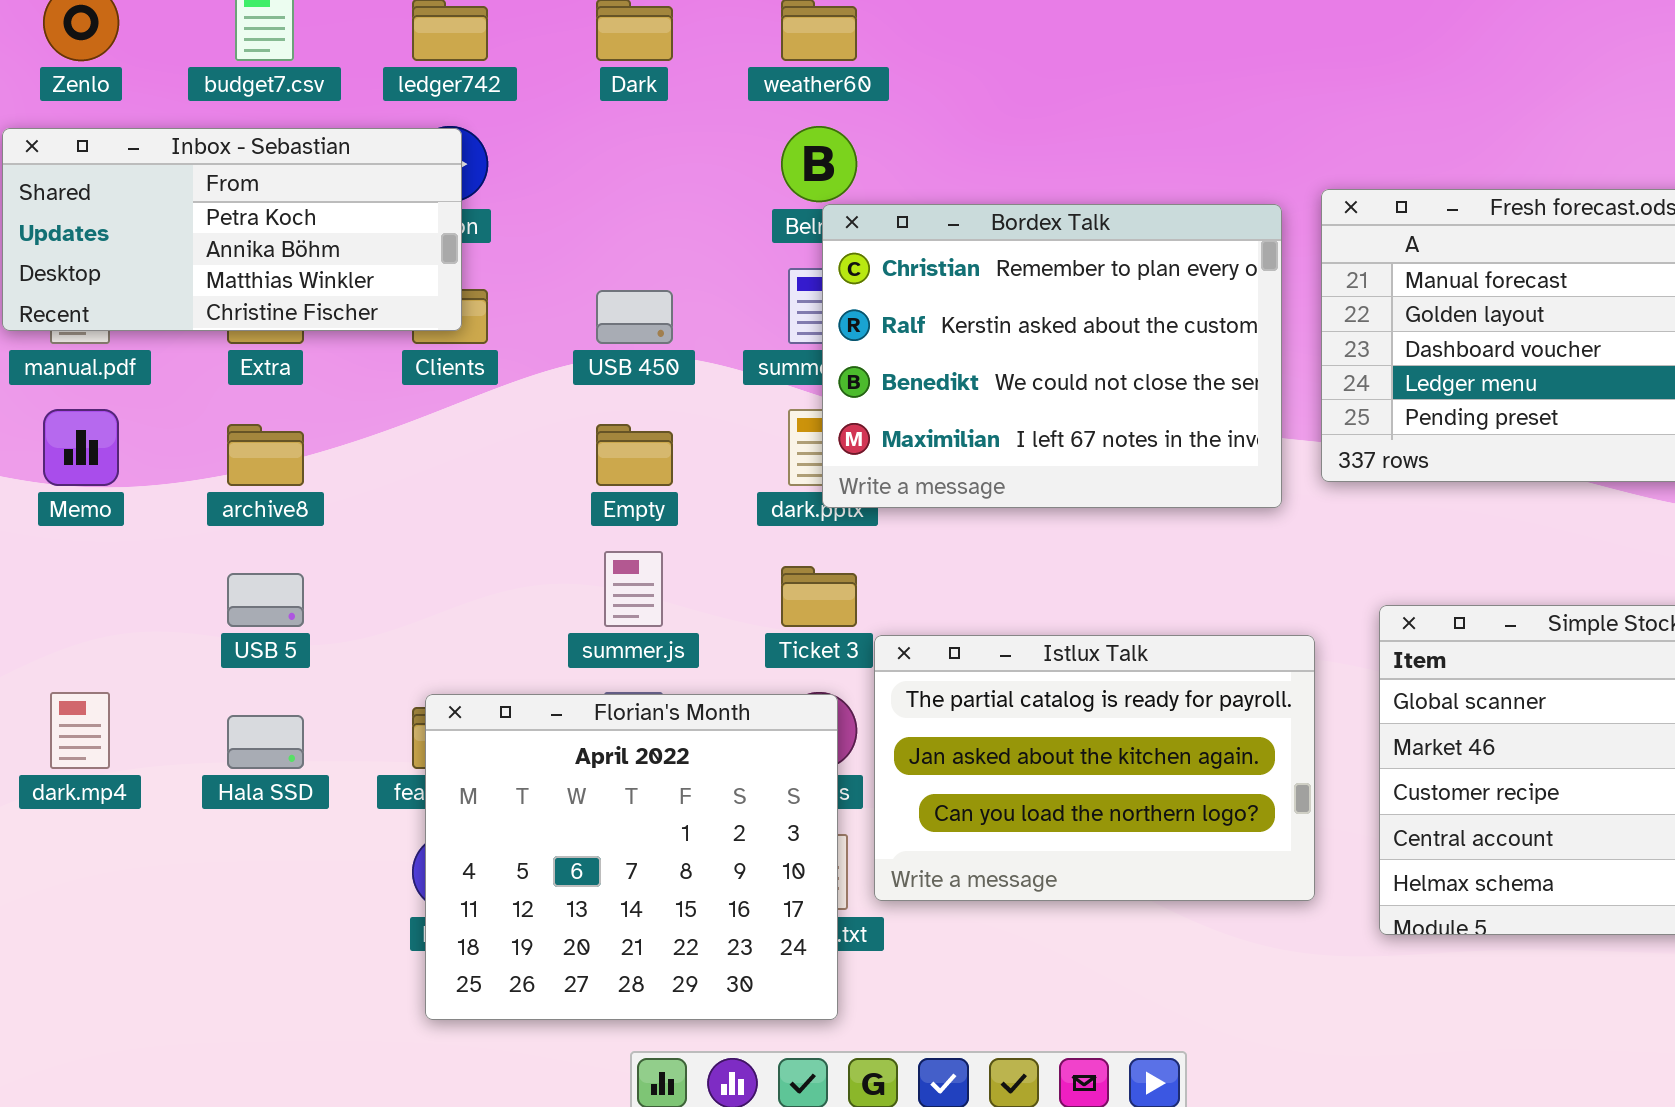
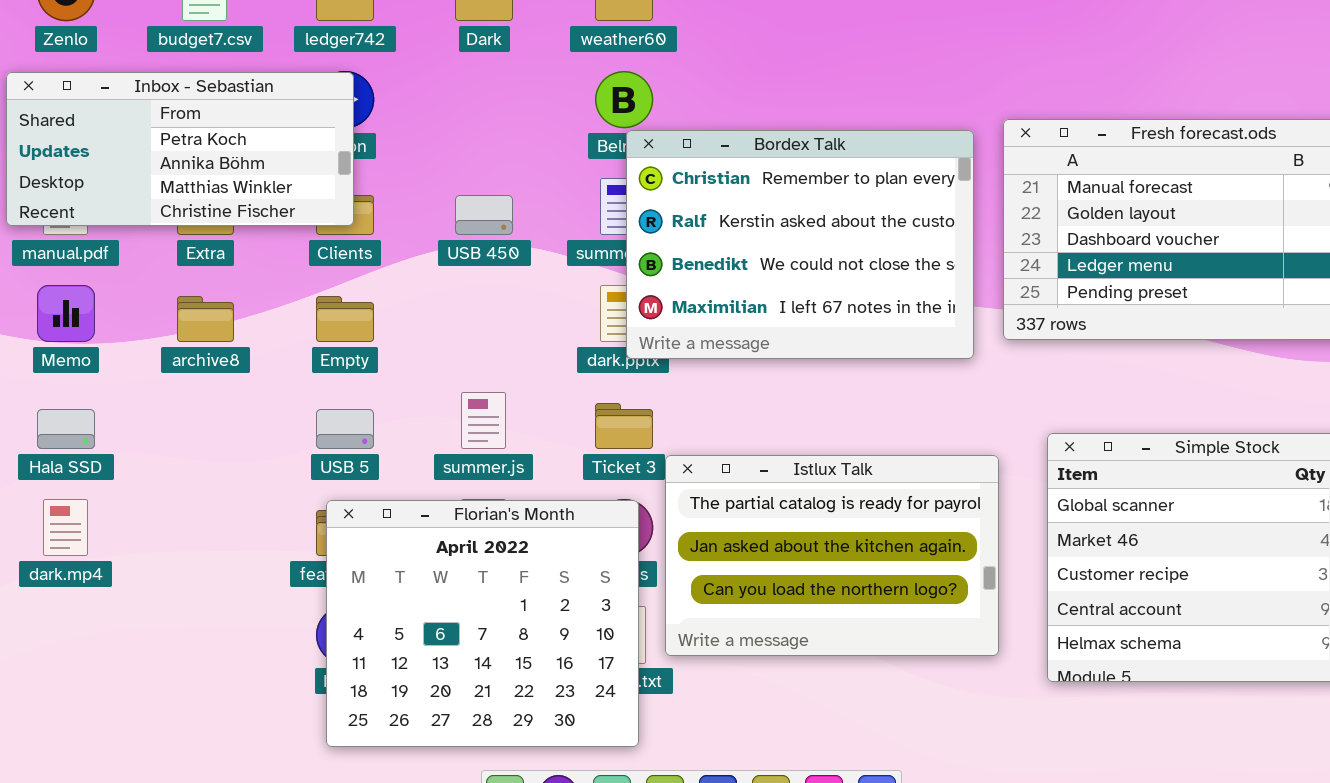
Empty: [596,424,673,486] -> [316,296,374,342], moved
USB 5: [227,573,304,627] -> [316,409,374,449], moved
Hala SSD: [227,715,304,769] -> [37,409,95,449], moved

